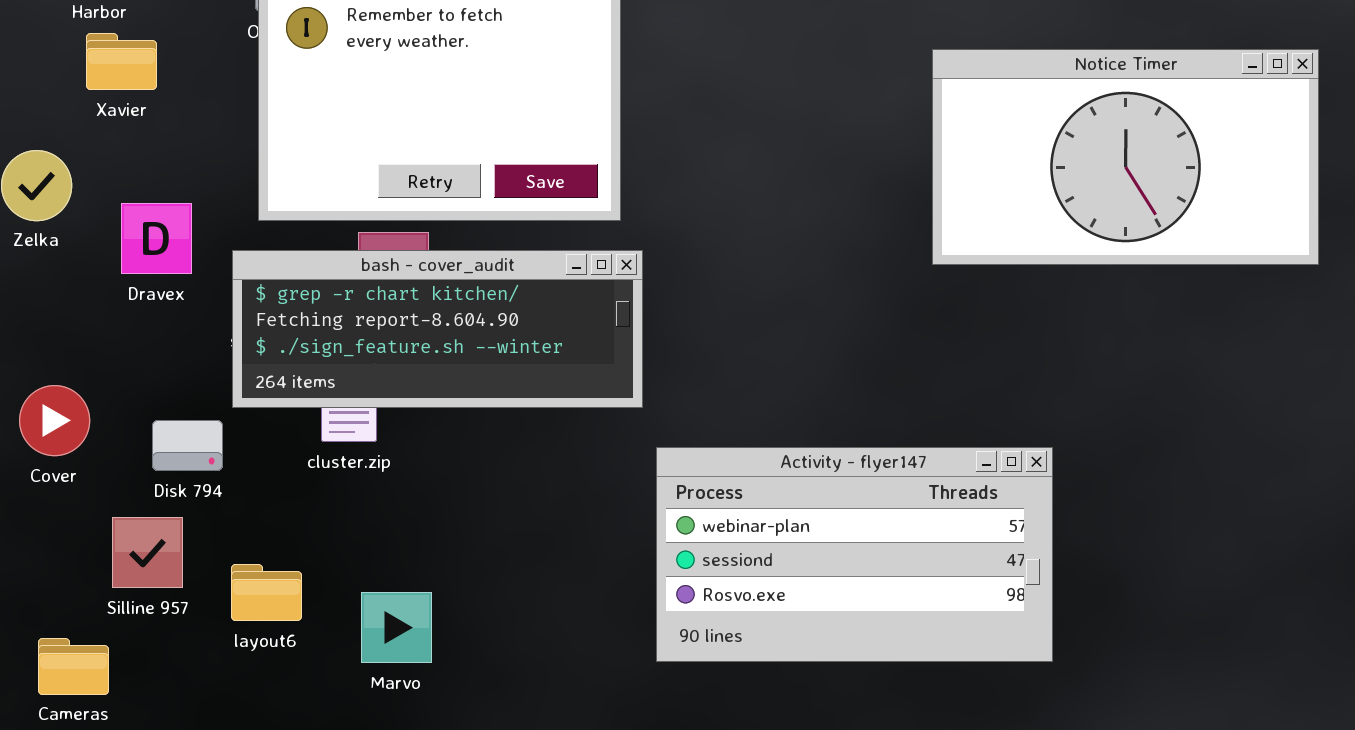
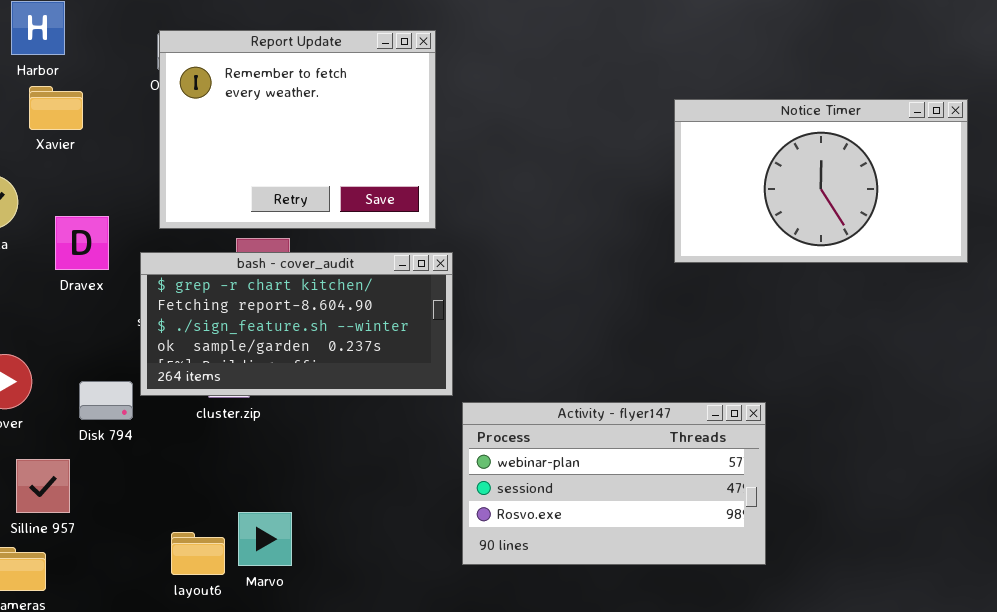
bash - cover_audit: [232,250,643,408] -> [140,252,453,396], resized
Silline 957: [112,517,183,588] -> [16,459,70,513], moved
layout6: [231,564,302,621] -> [171,532,225,575], moved

